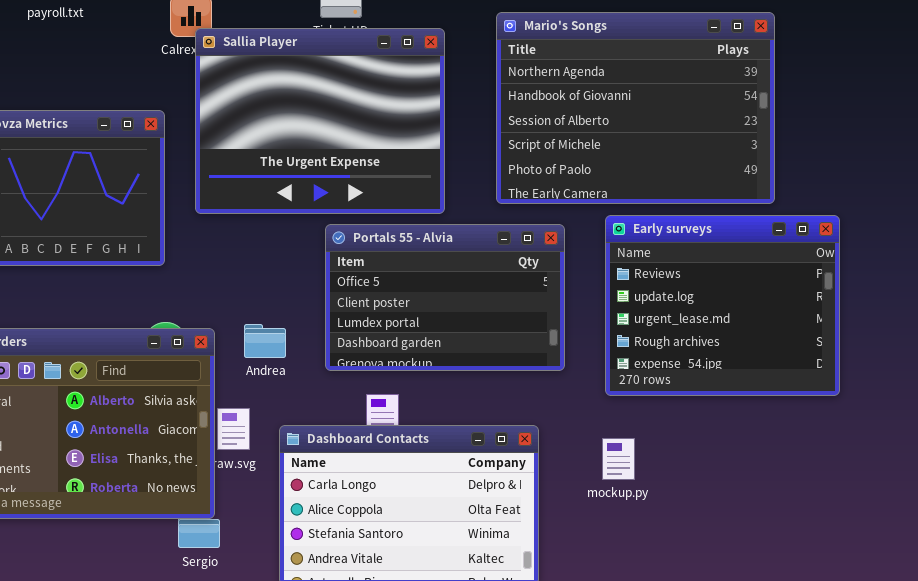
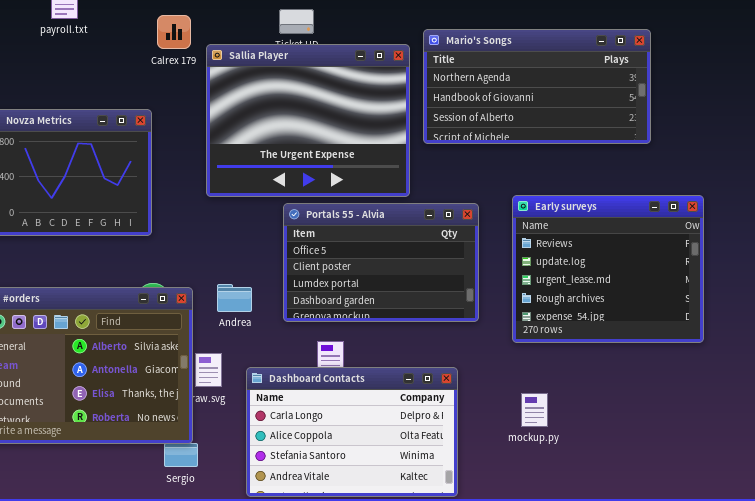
Mario's Songs: [496,12,775,204] -> [423,29,651,144], resized
Sallia Player: [195,28,445,214] -> [206,44,410,197], moved
mockup.py: [602,438,635,480] -> [521,393,548,427], moved

